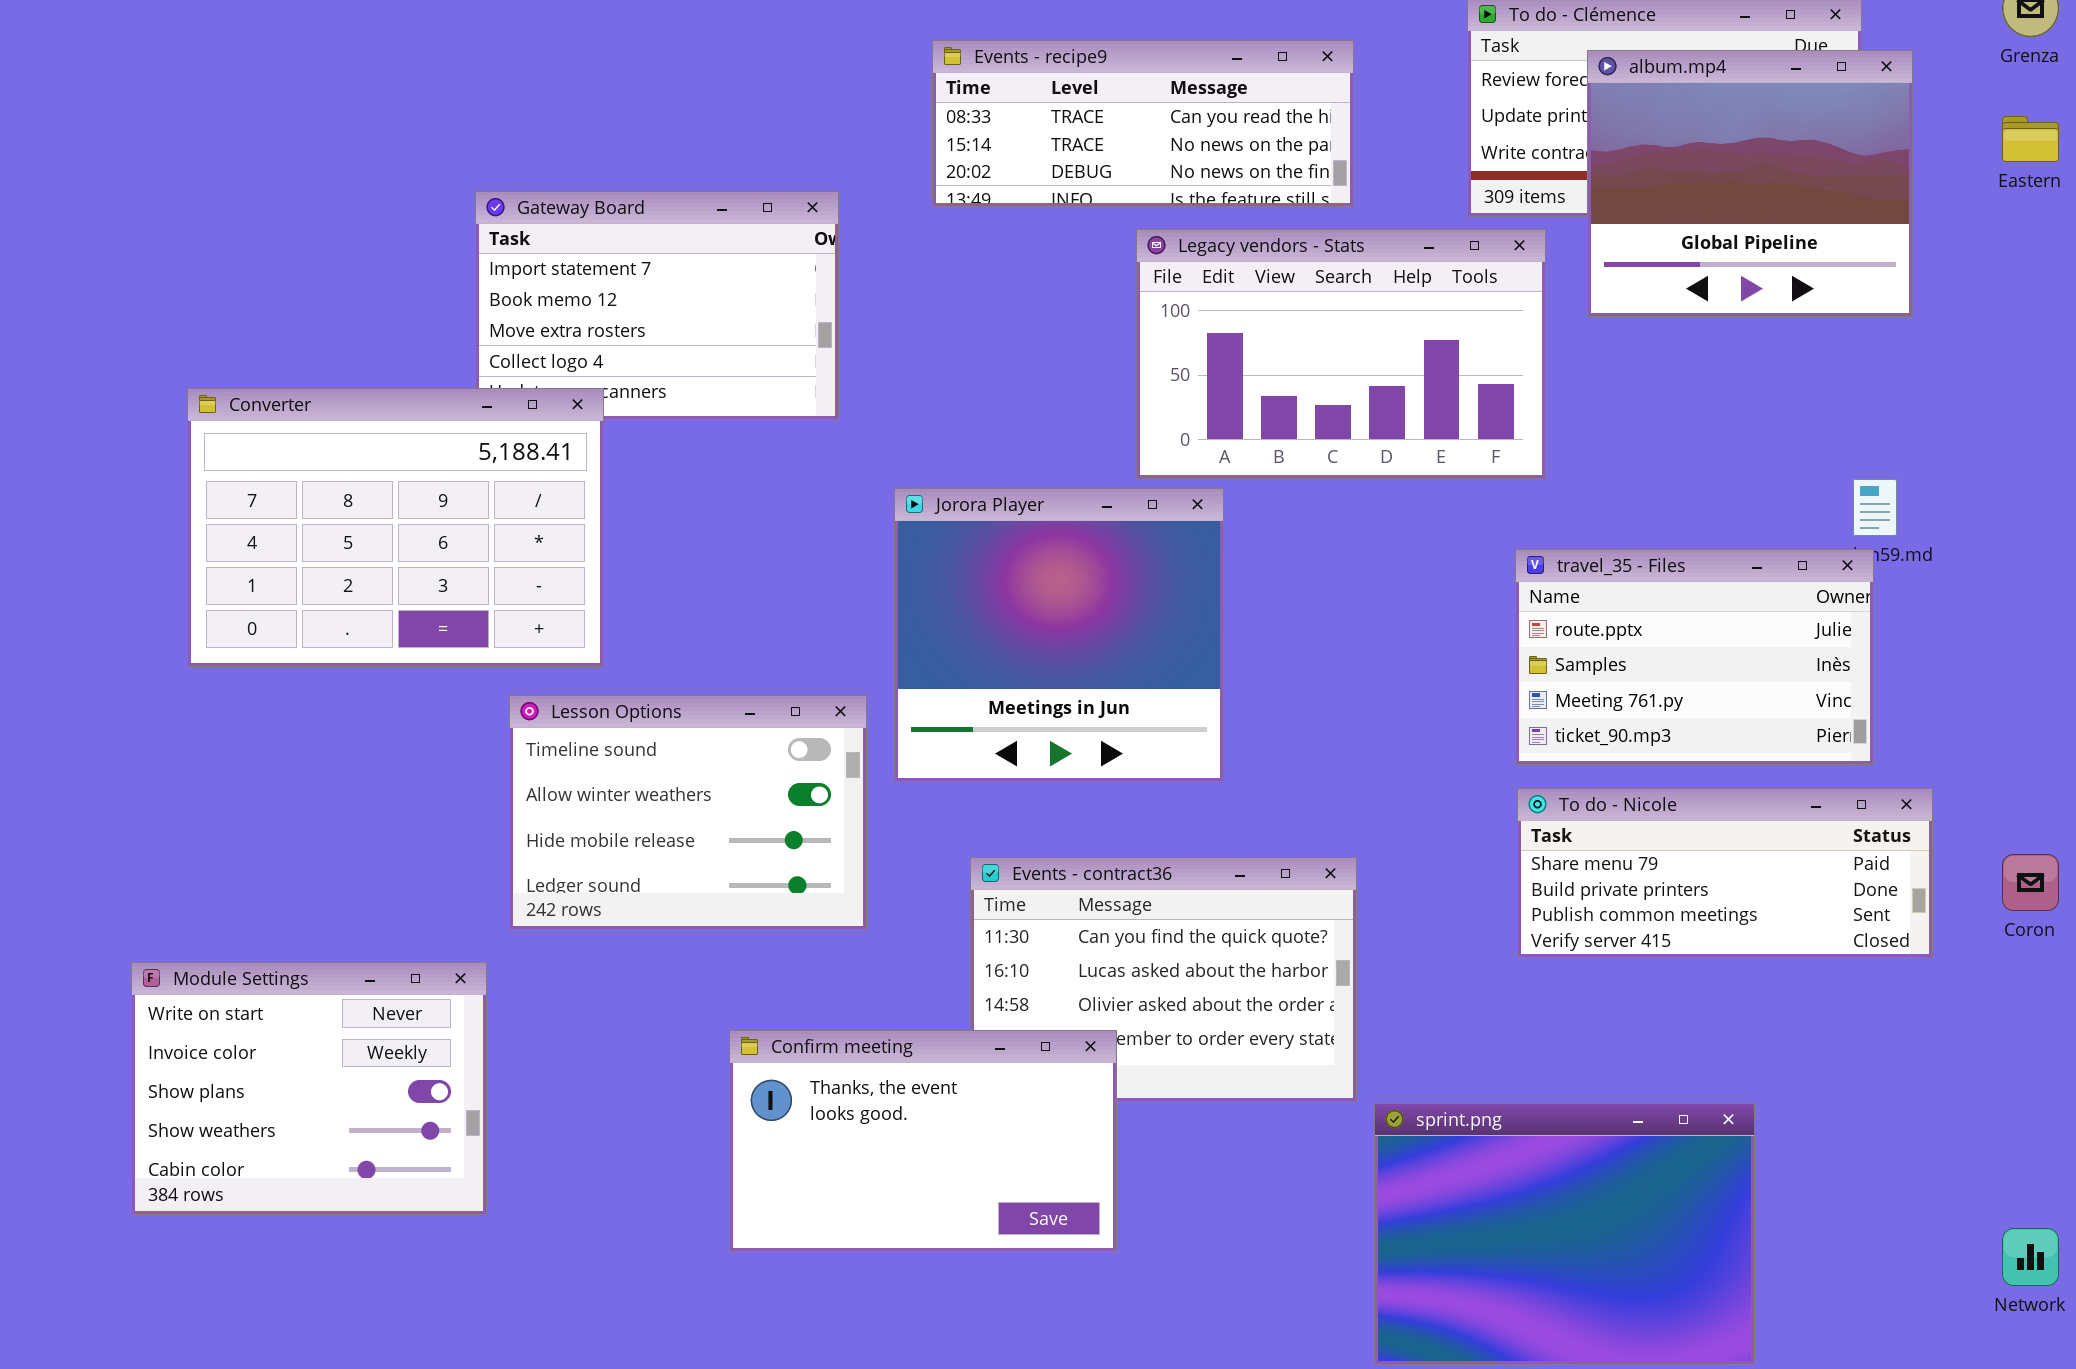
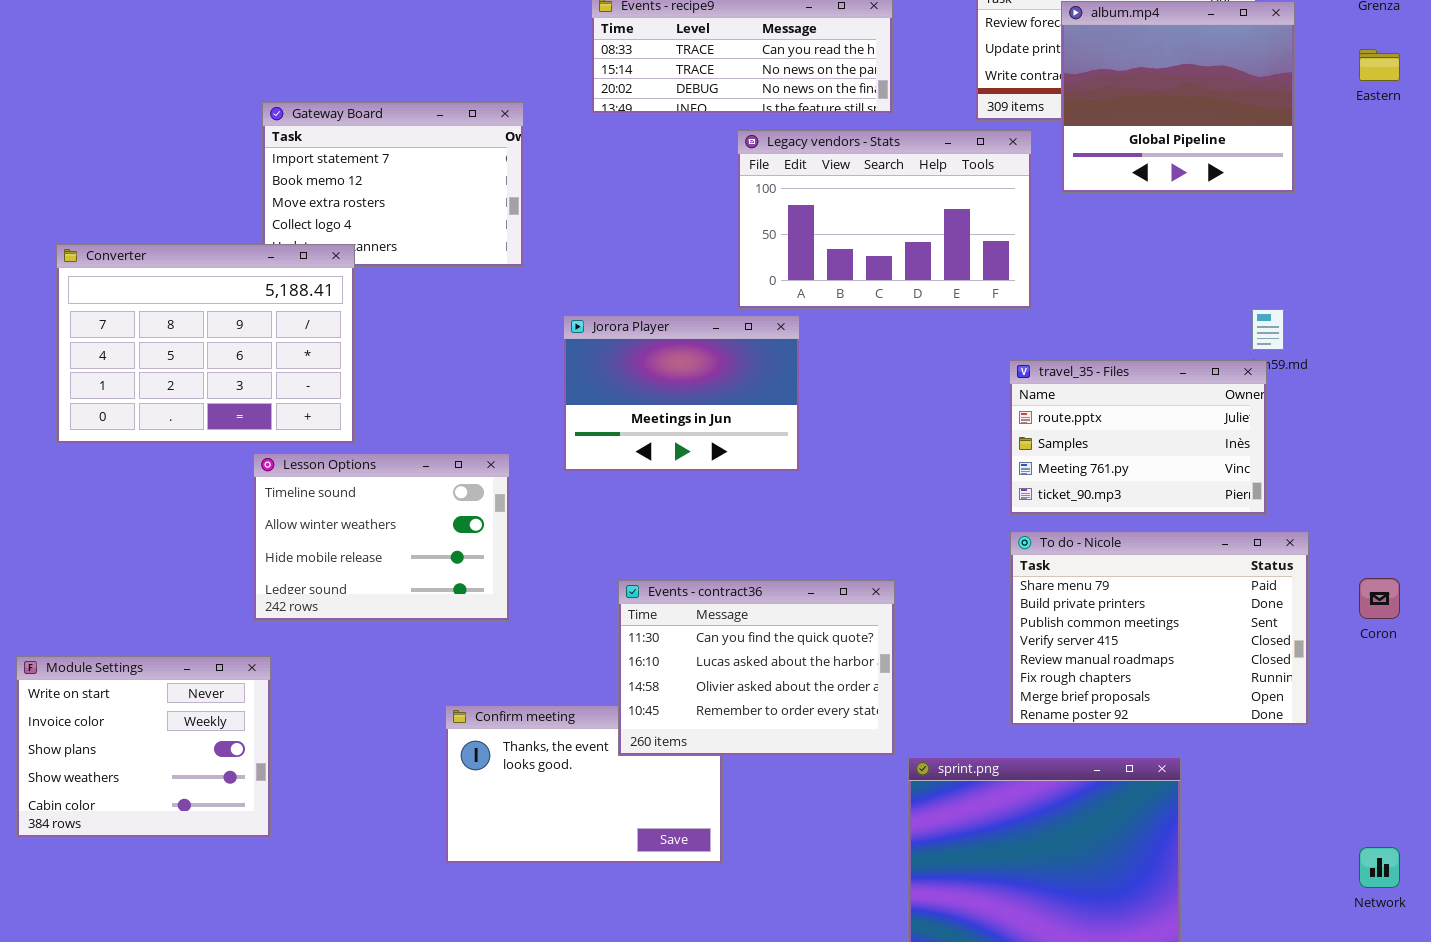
Jorora Player: [894,488,1224,782] -> [563,315,800,472], resized
Lesson Options: [509,695,867,930] -> [253,453,510,621], moved
To do - Nicole: [1517,788,1933,958] -> [1010,531,1309,726], resized
Events - contract36: [970,857,1357,1102] -> [618,580,895,756], raised

